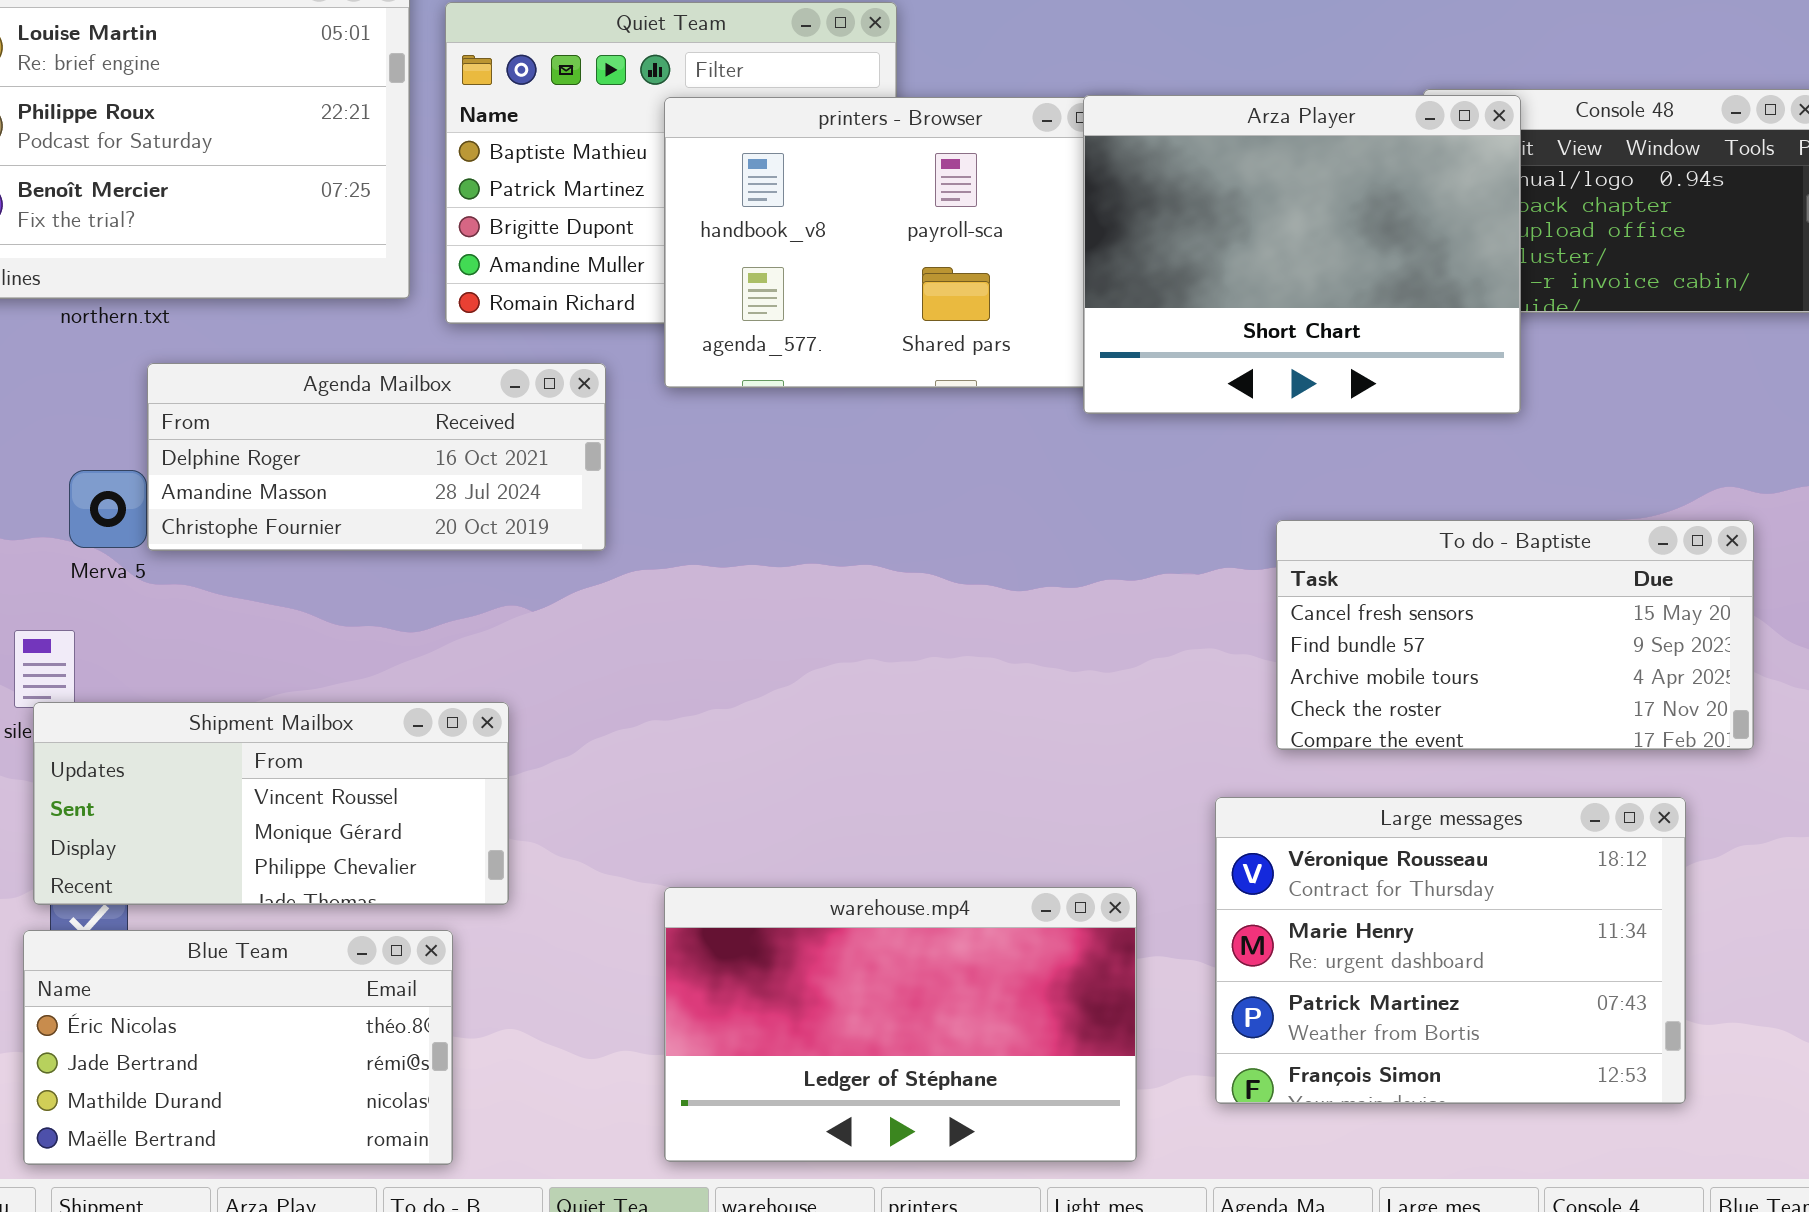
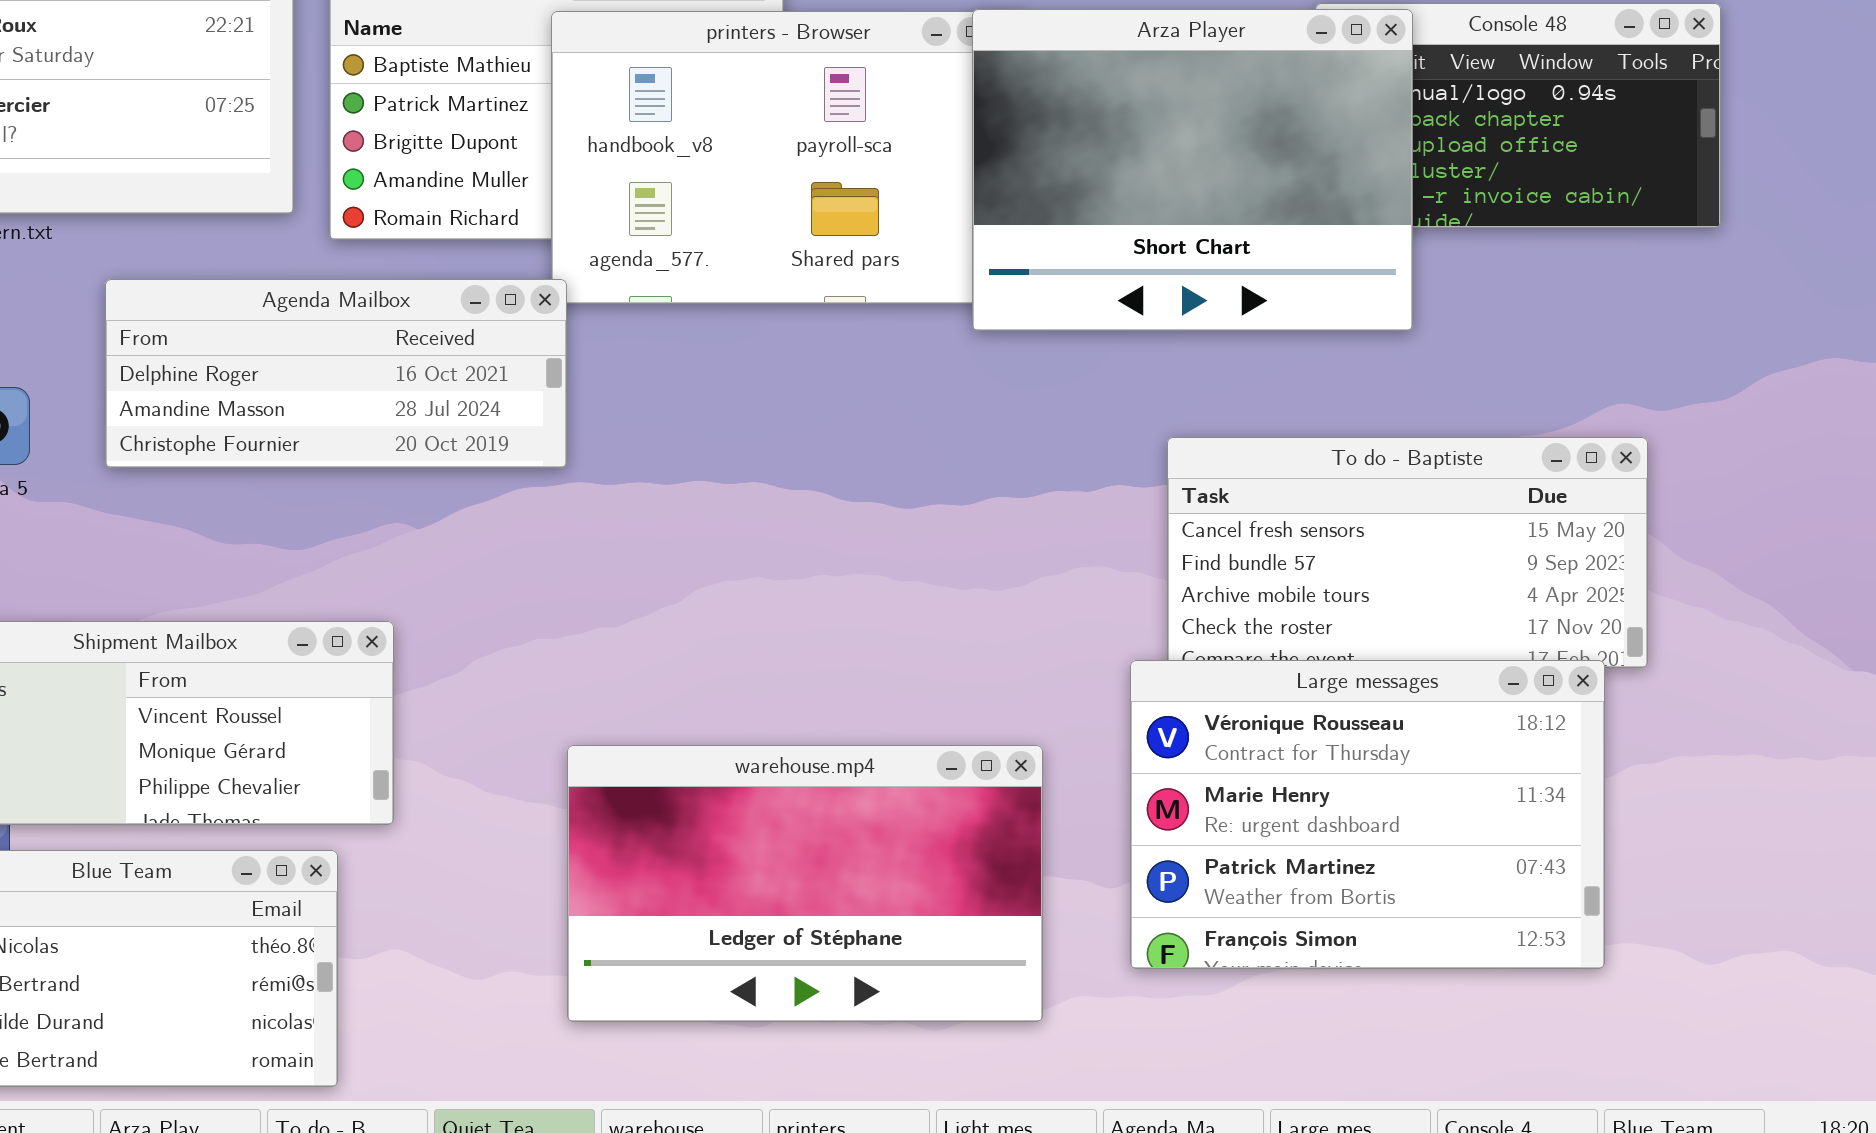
Agenda Mailbox: [147,363,606,551] -> [105,279,567,468], moved
Large messages: [1215,797,1686,1104] -> [1130,660,1605,969], moved
warehouse.mp4: [664,887,1137,1162] -> [567,745,1043,1022], moved

